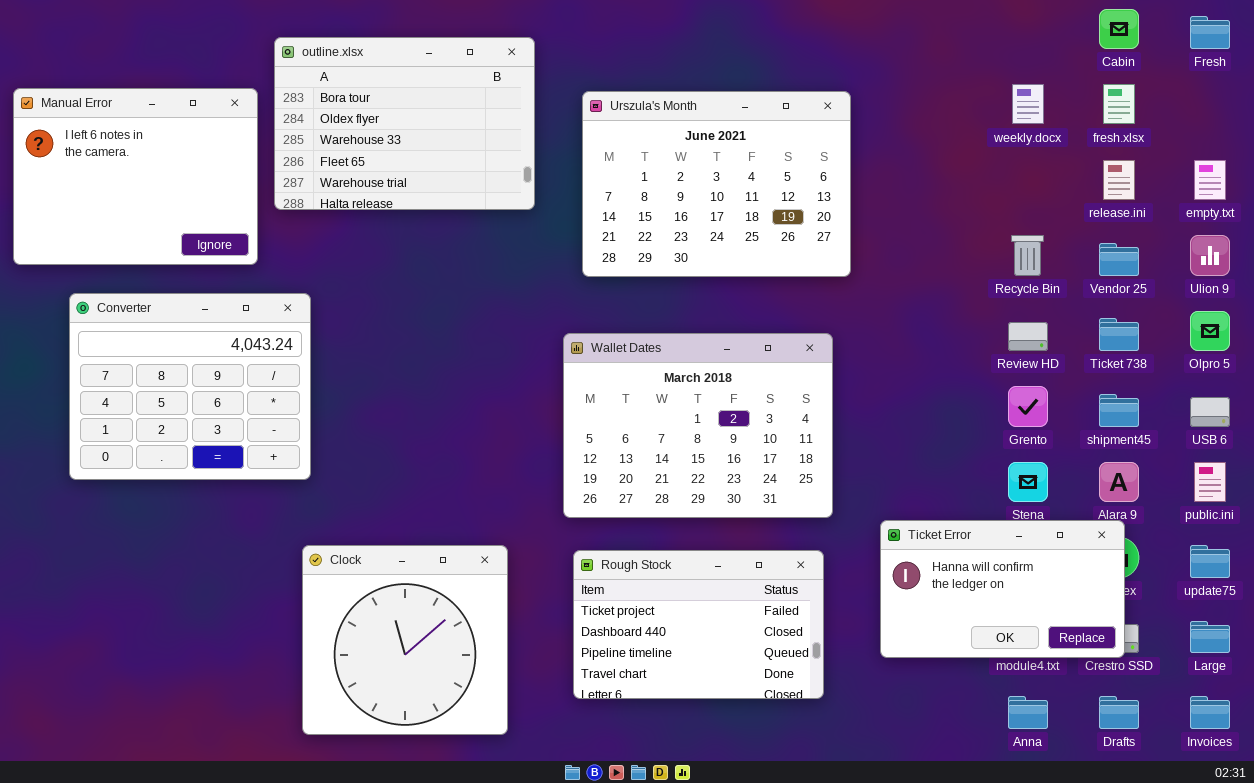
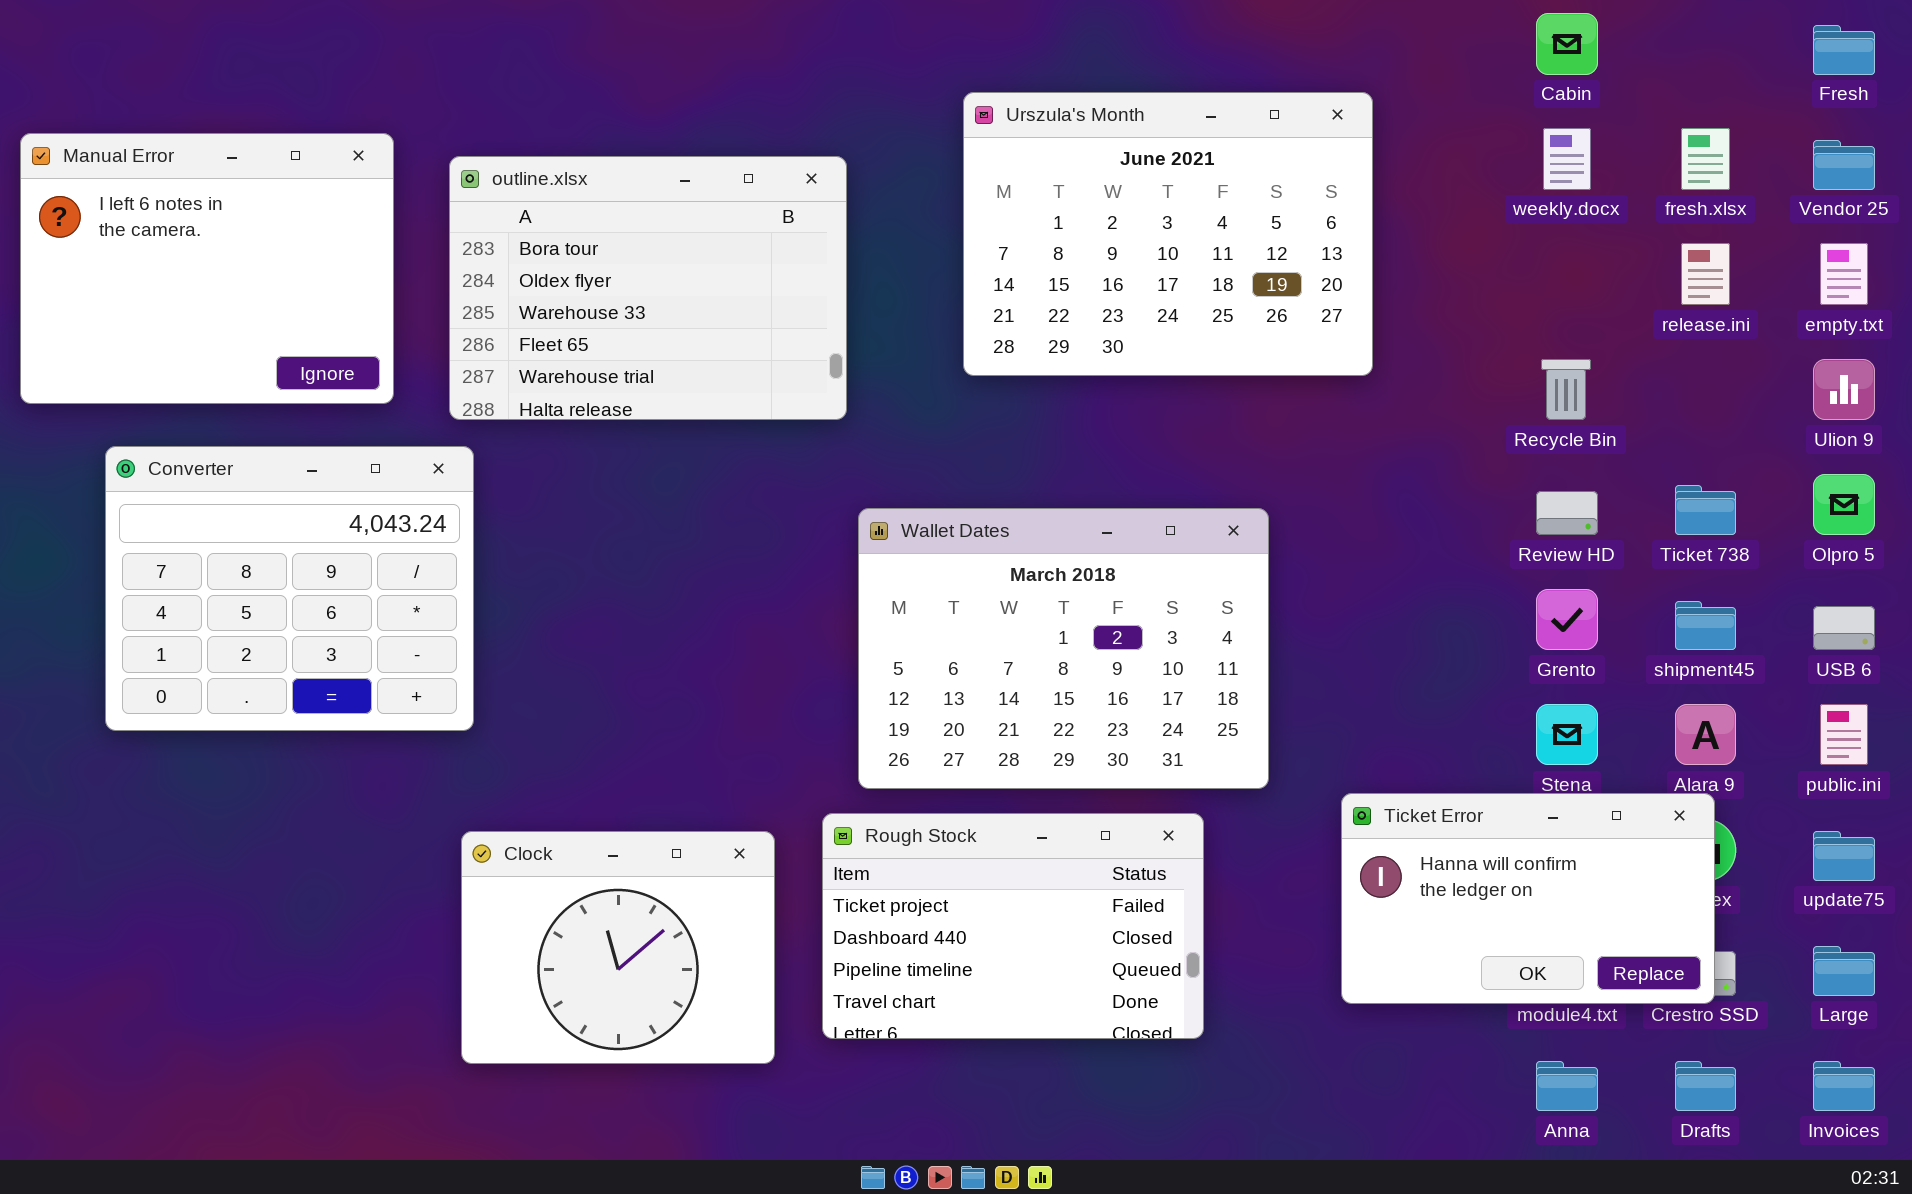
Cabin: [1099,9,1139,49] -> [1536,13,1598,75], moved
outline.xlsx: [274,37,535,210] -> [449,156,847,420], moved
Urszula's Month: [582,91,851,277] -> [963,92,1373,376], moved
Vendor 25: [1099,243,1139,276] -> [1813,140,1875,190], moved
Clock: [302,545,508,735] -> [461,831,775,1064], resized
Rough Stock: [573,550,824,699] -> [822,813,1204,1039], moved

